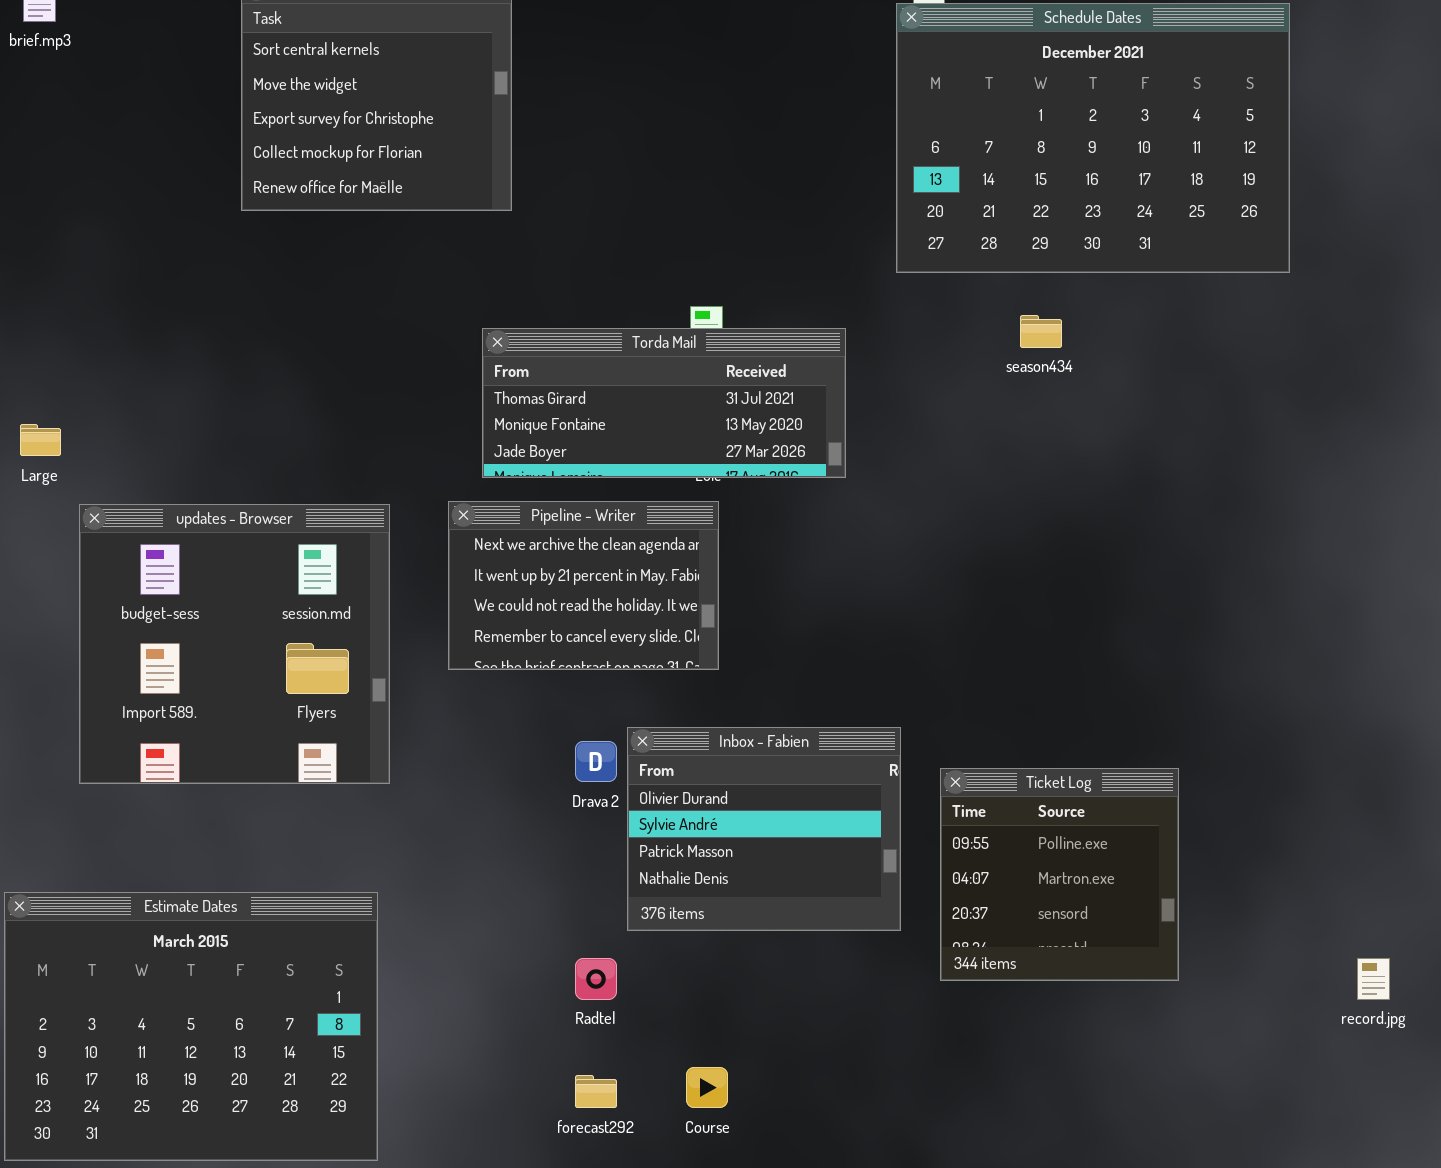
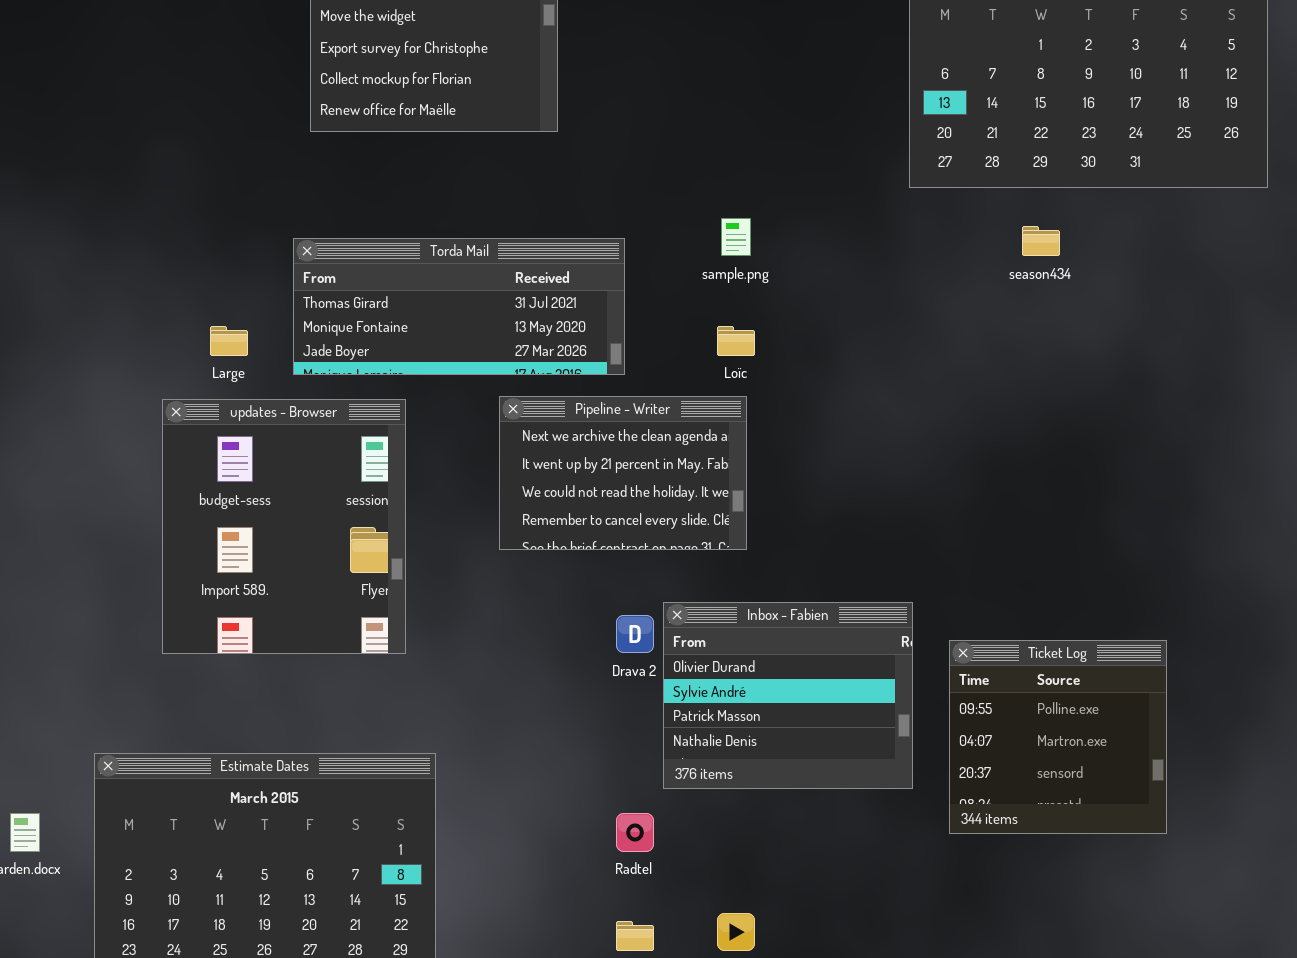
Torda Mail: [482,328,846,478] -> [293,238,625,375], moved
Large: [20,424,61,456] -> [210,326,248,356], moved
updates - Browser: [79,504,390,784] -> [162,399,406,654], resized

